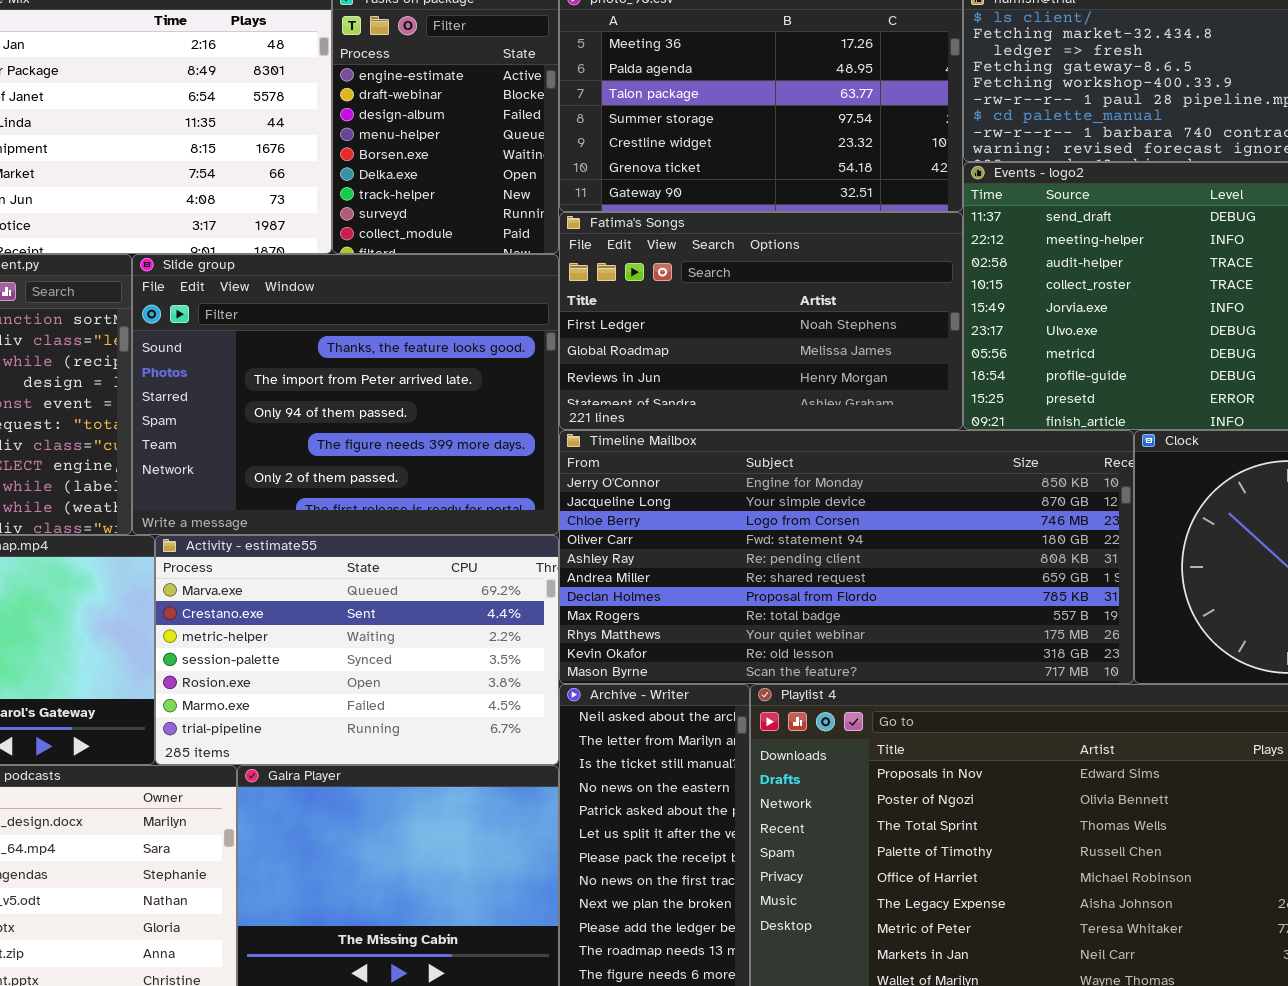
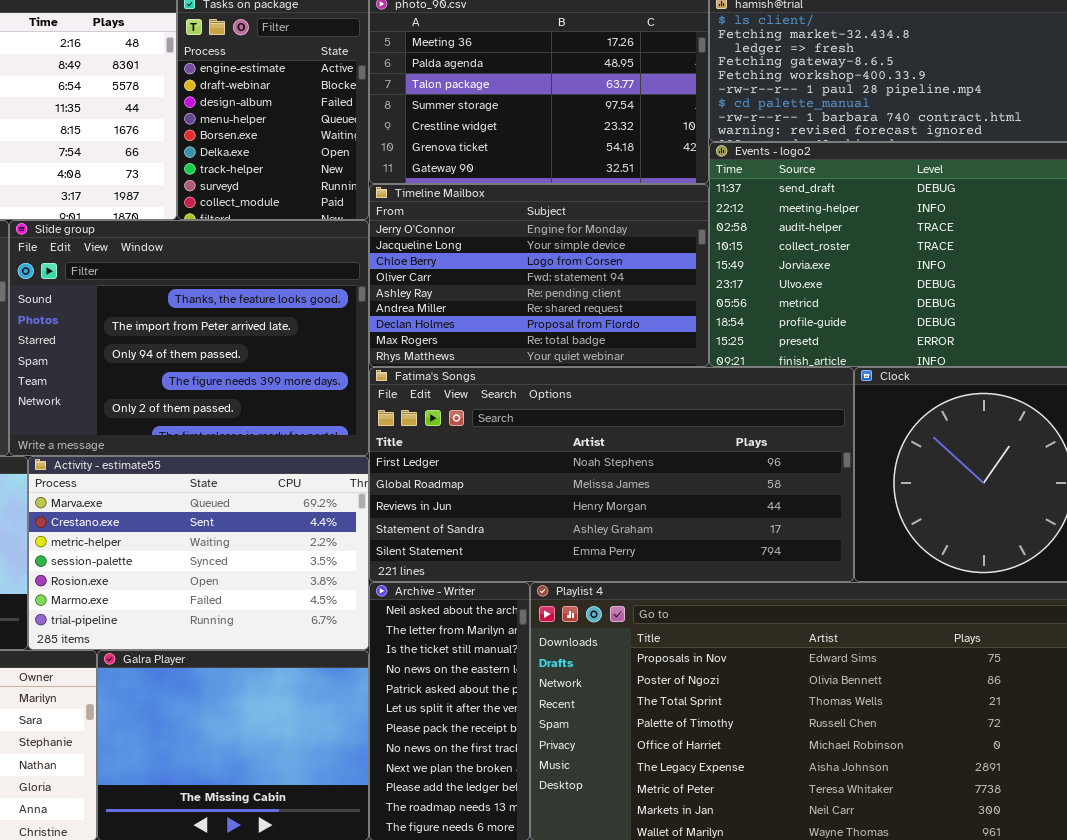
Fatima's Songs: [559,212,963,430] -> [369,367,854,582], moved, resized
Timeline Mailbox: [559,430,1134,684] -> [369,184,709,367], moved, resized

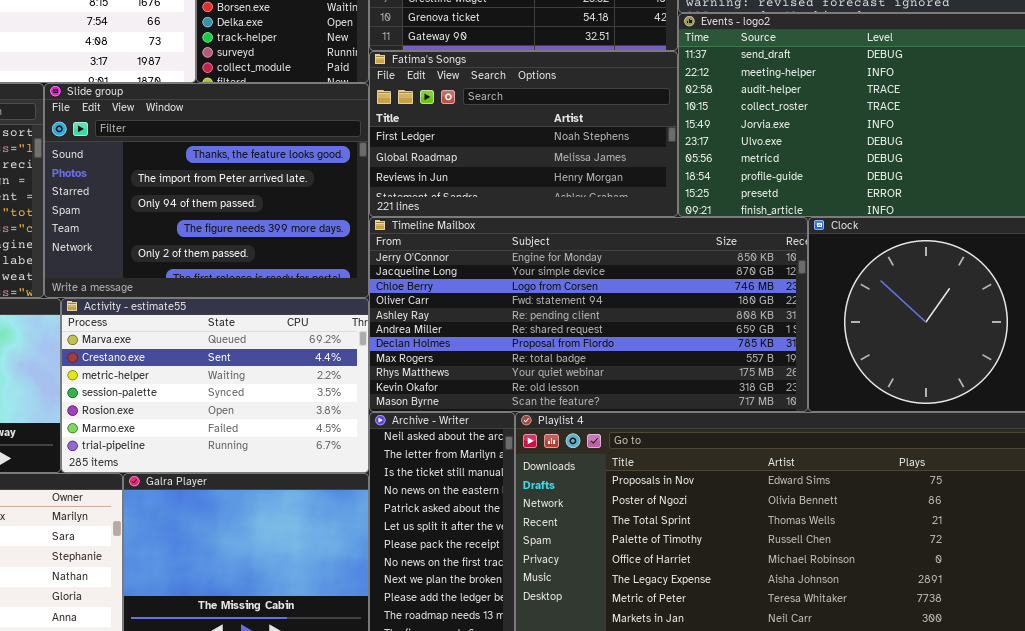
Timeline Mailbox: [369,184,709,367] -> [369,217,808,412], moved, resized
Fatima's Songs: [369,367,854,582] -> [369,51,678,217], moved, resized

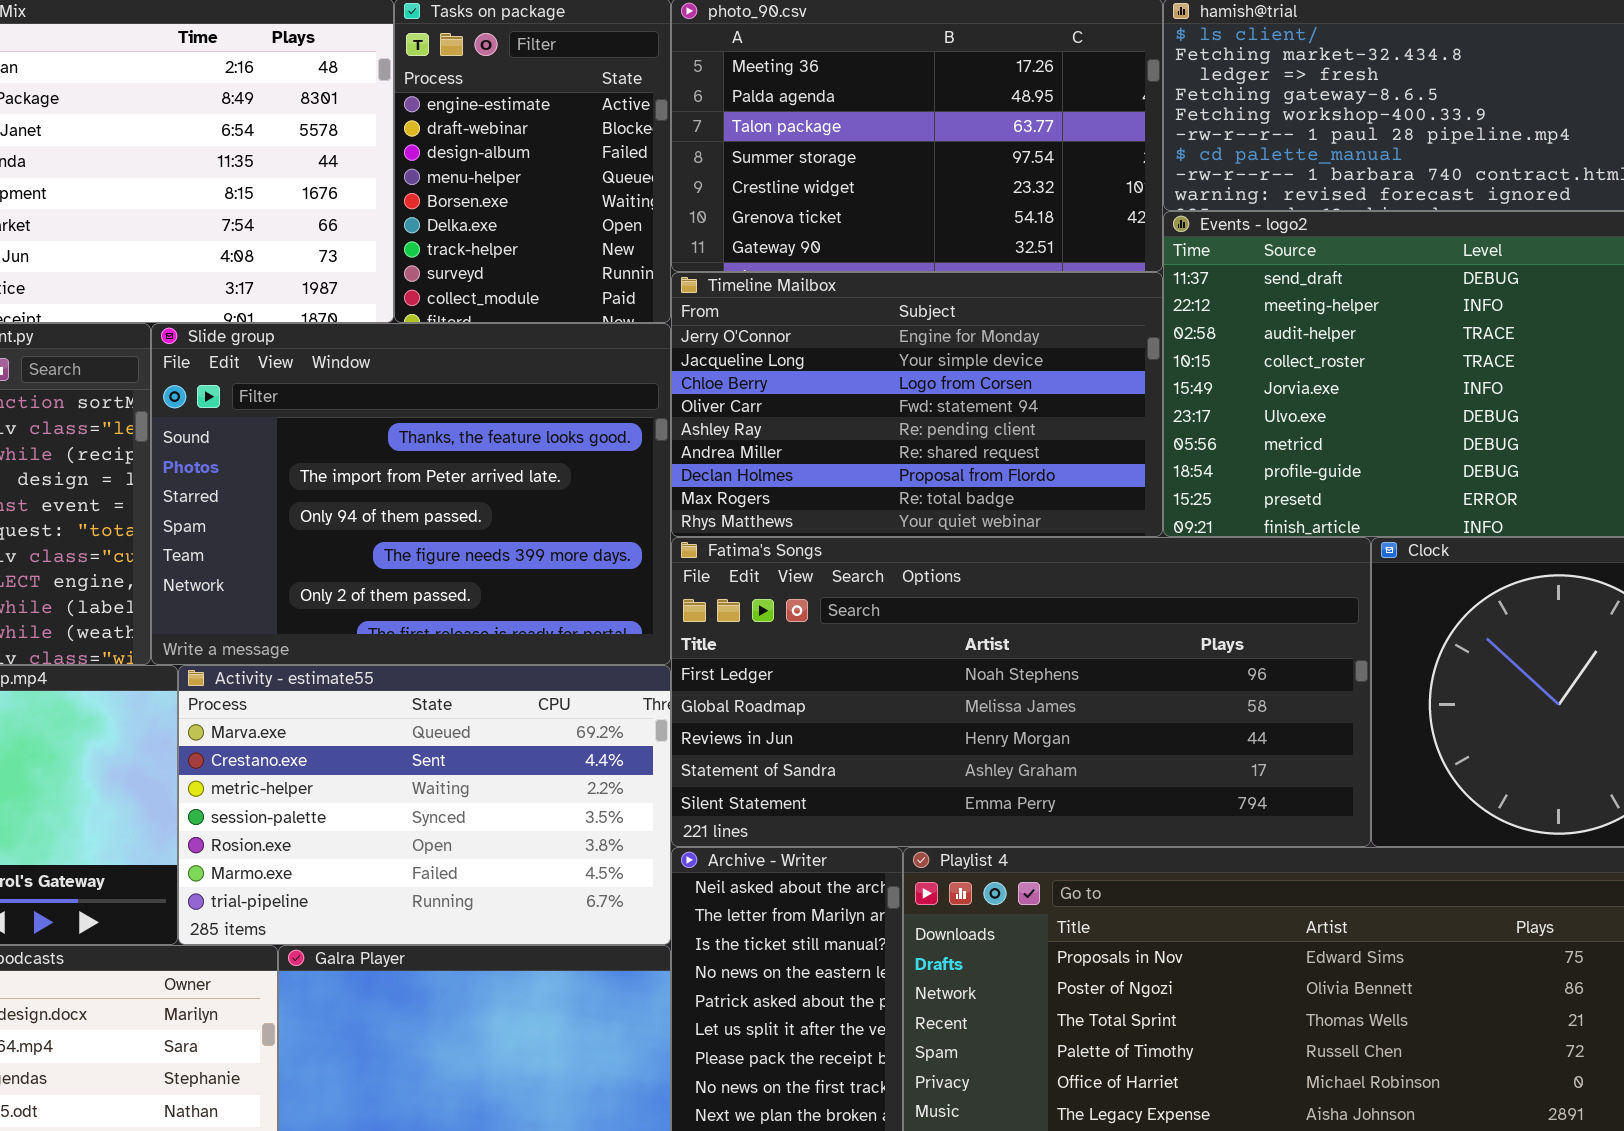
Fatima's Songs: [369,51,678,217] -> [671,537,1371,847], moved, resized
Timeline Mailbox: [369,217,808,412] -> [671,272,1163,537], moved, resized

